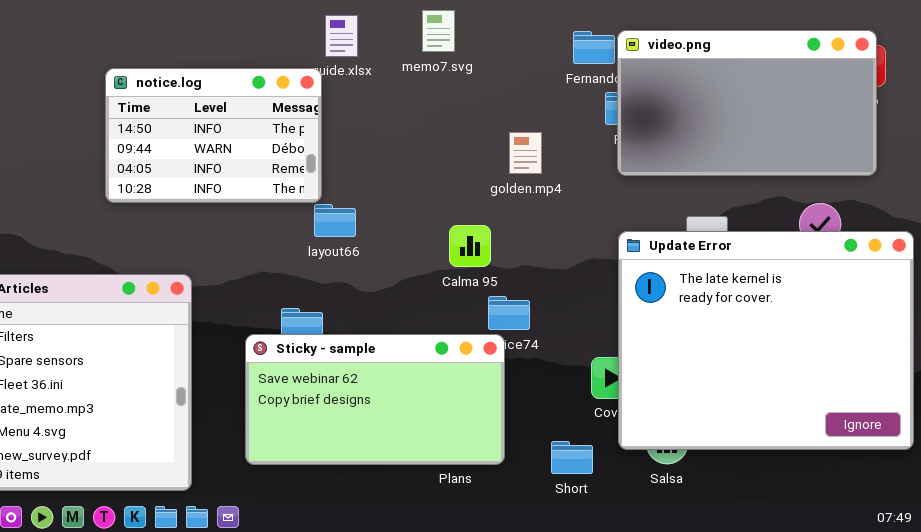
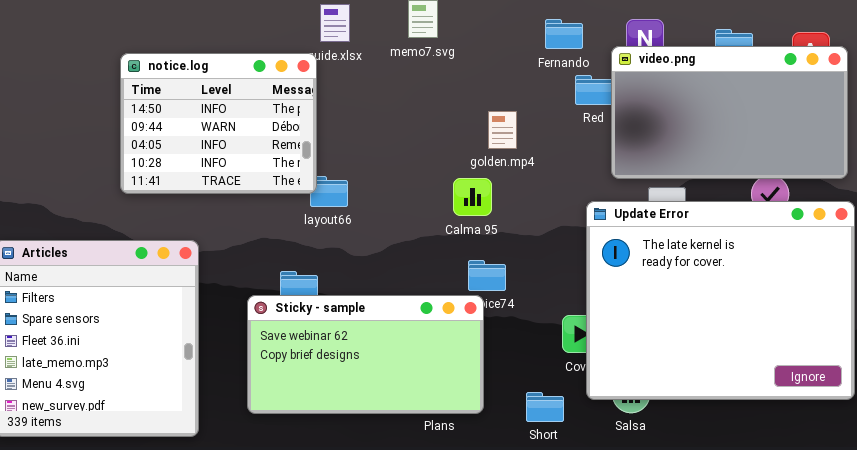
video.png: [617,30,877,176] -> [611,46,848,179], moved
notice.log: [105,68,322,203] -> [120,53,317,194], resized
Calma 95: [449,225,491,267] -> [453,178,492,216], moved

